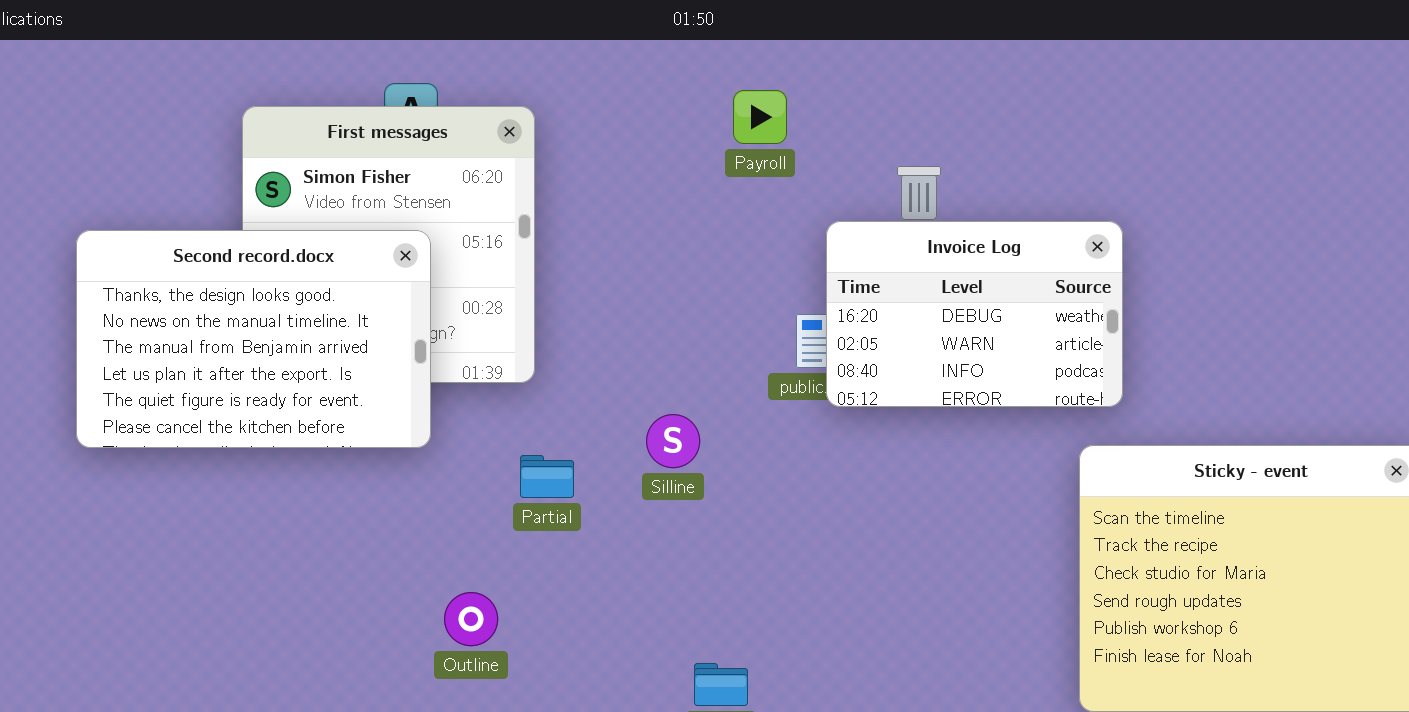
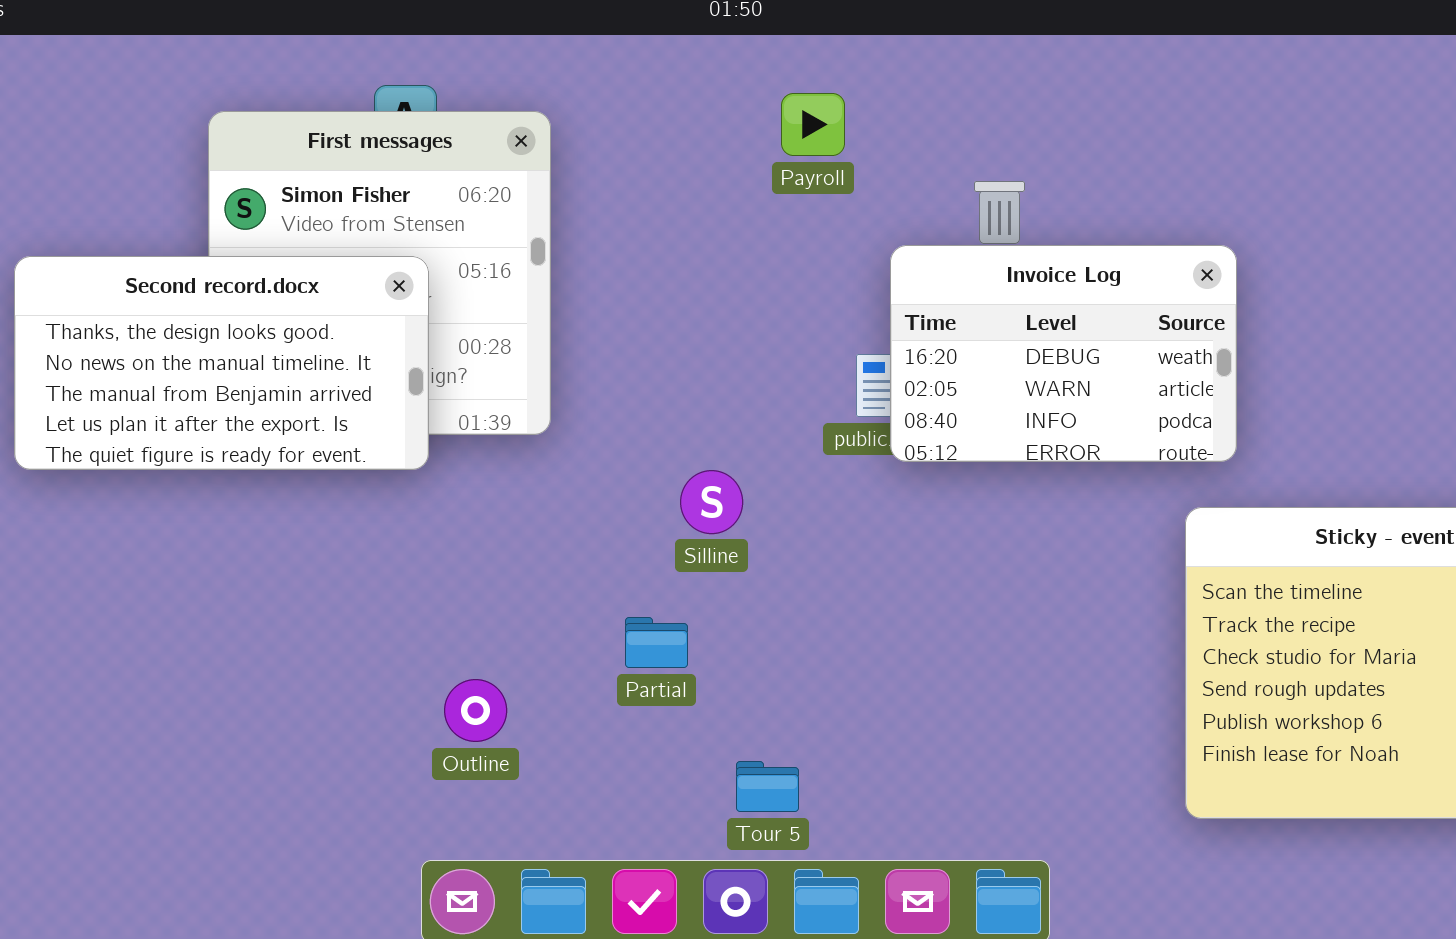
Second record.docx: [76,230,431,448] -> [14,256,429,470], resized
Partial: [520,455,574,498] -> [625,617,688,668], moved

